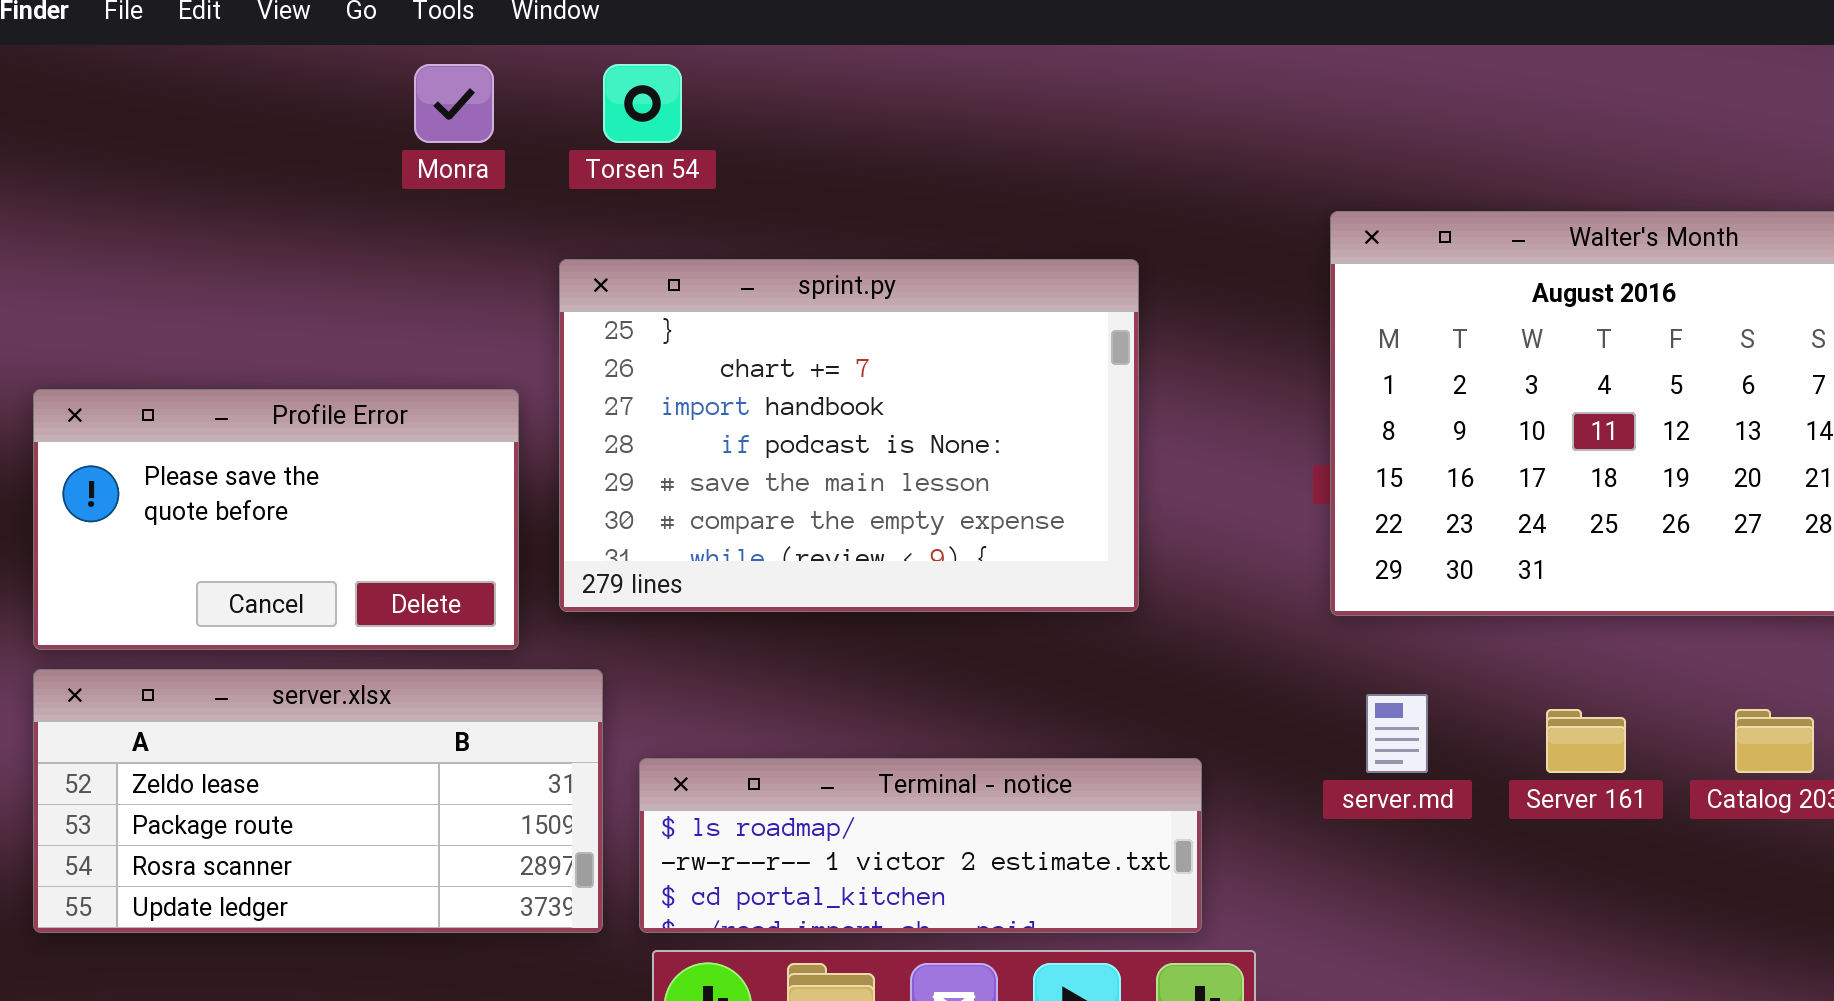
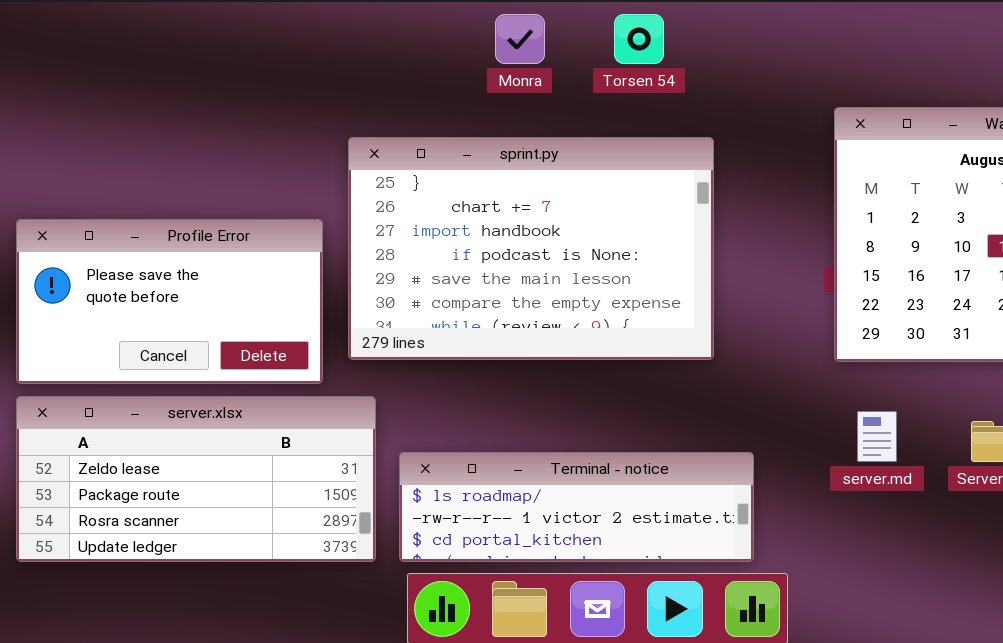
Monra: [414,64,494,143] -> [495,14,545,64], moved
Torsen 54: [603,64,682,143] -> [614,14,664,64], moved

